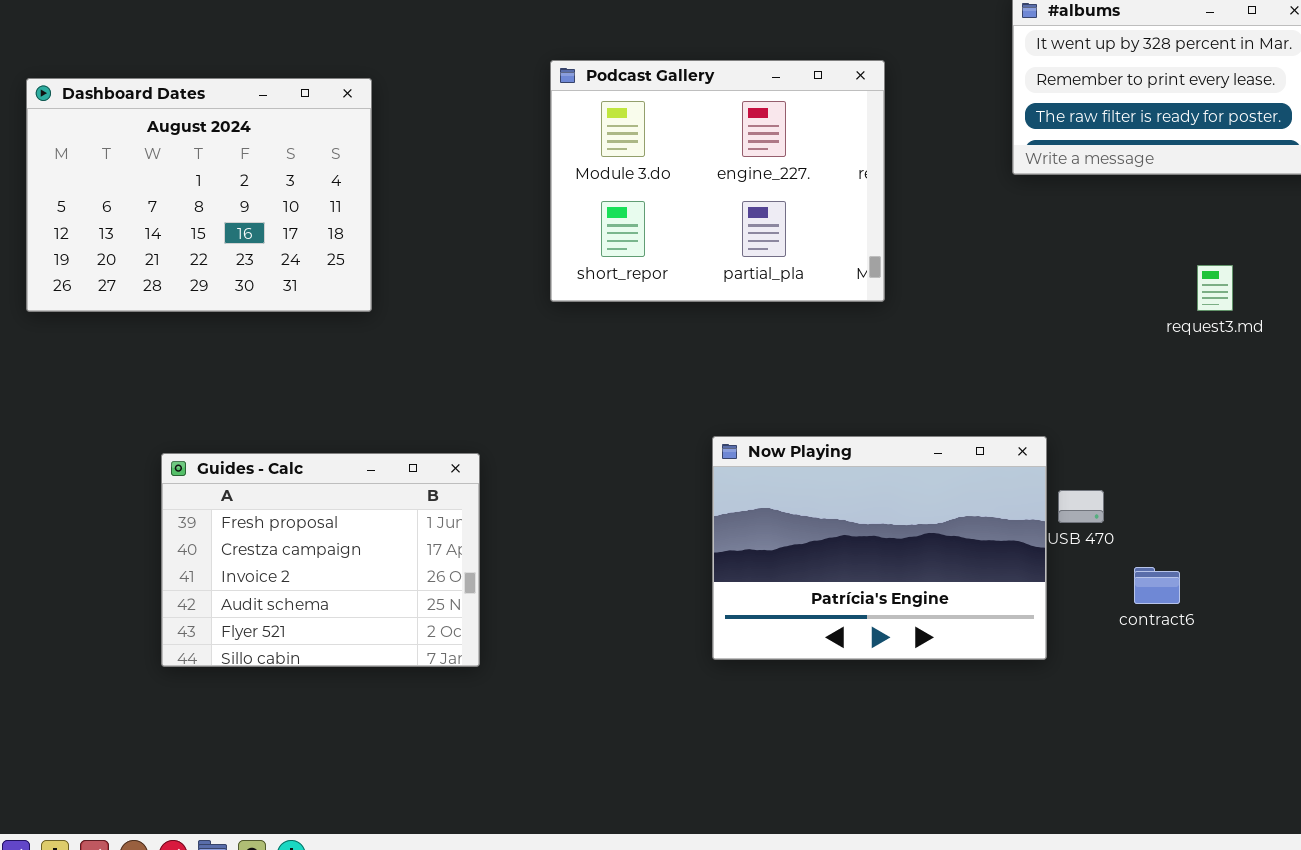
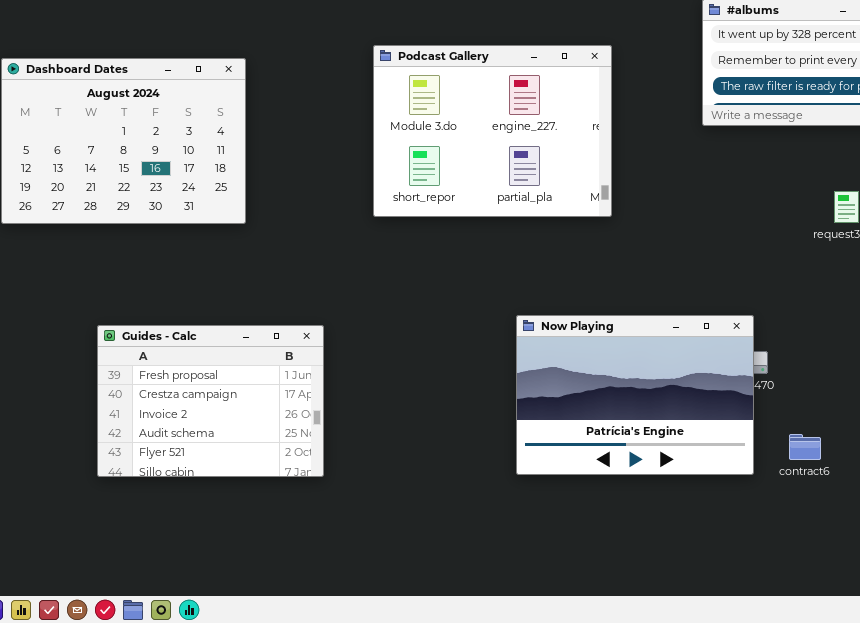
Now Playing: [712,436,1047,660] -> [516,315,754,475], moved
contract6: [1134,567,1180,604] -> [789,434,821,460], moved

